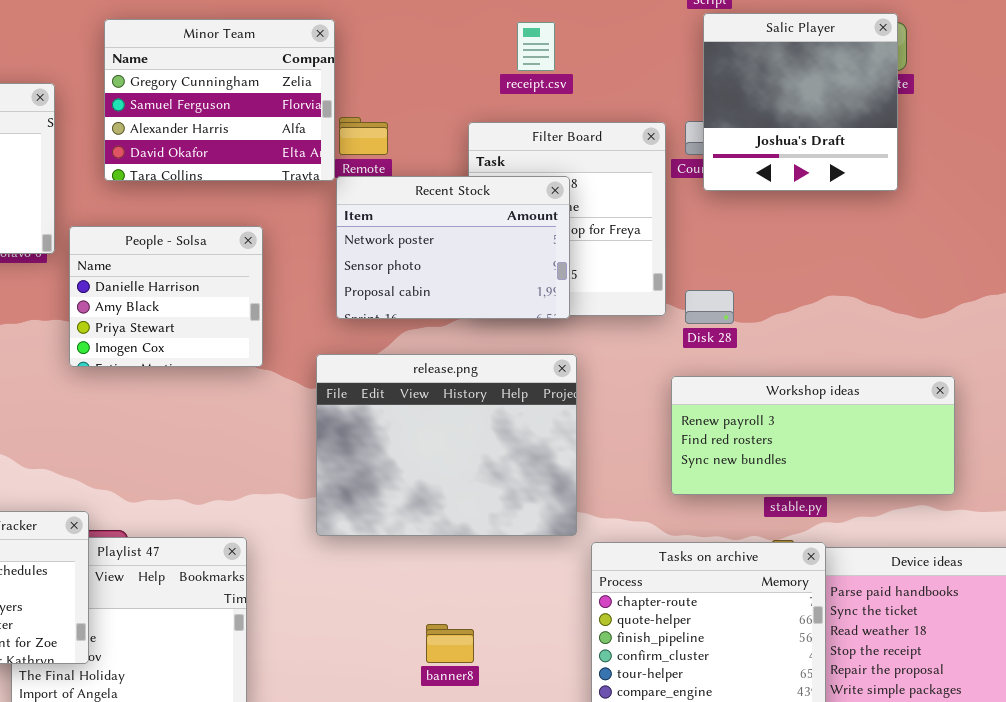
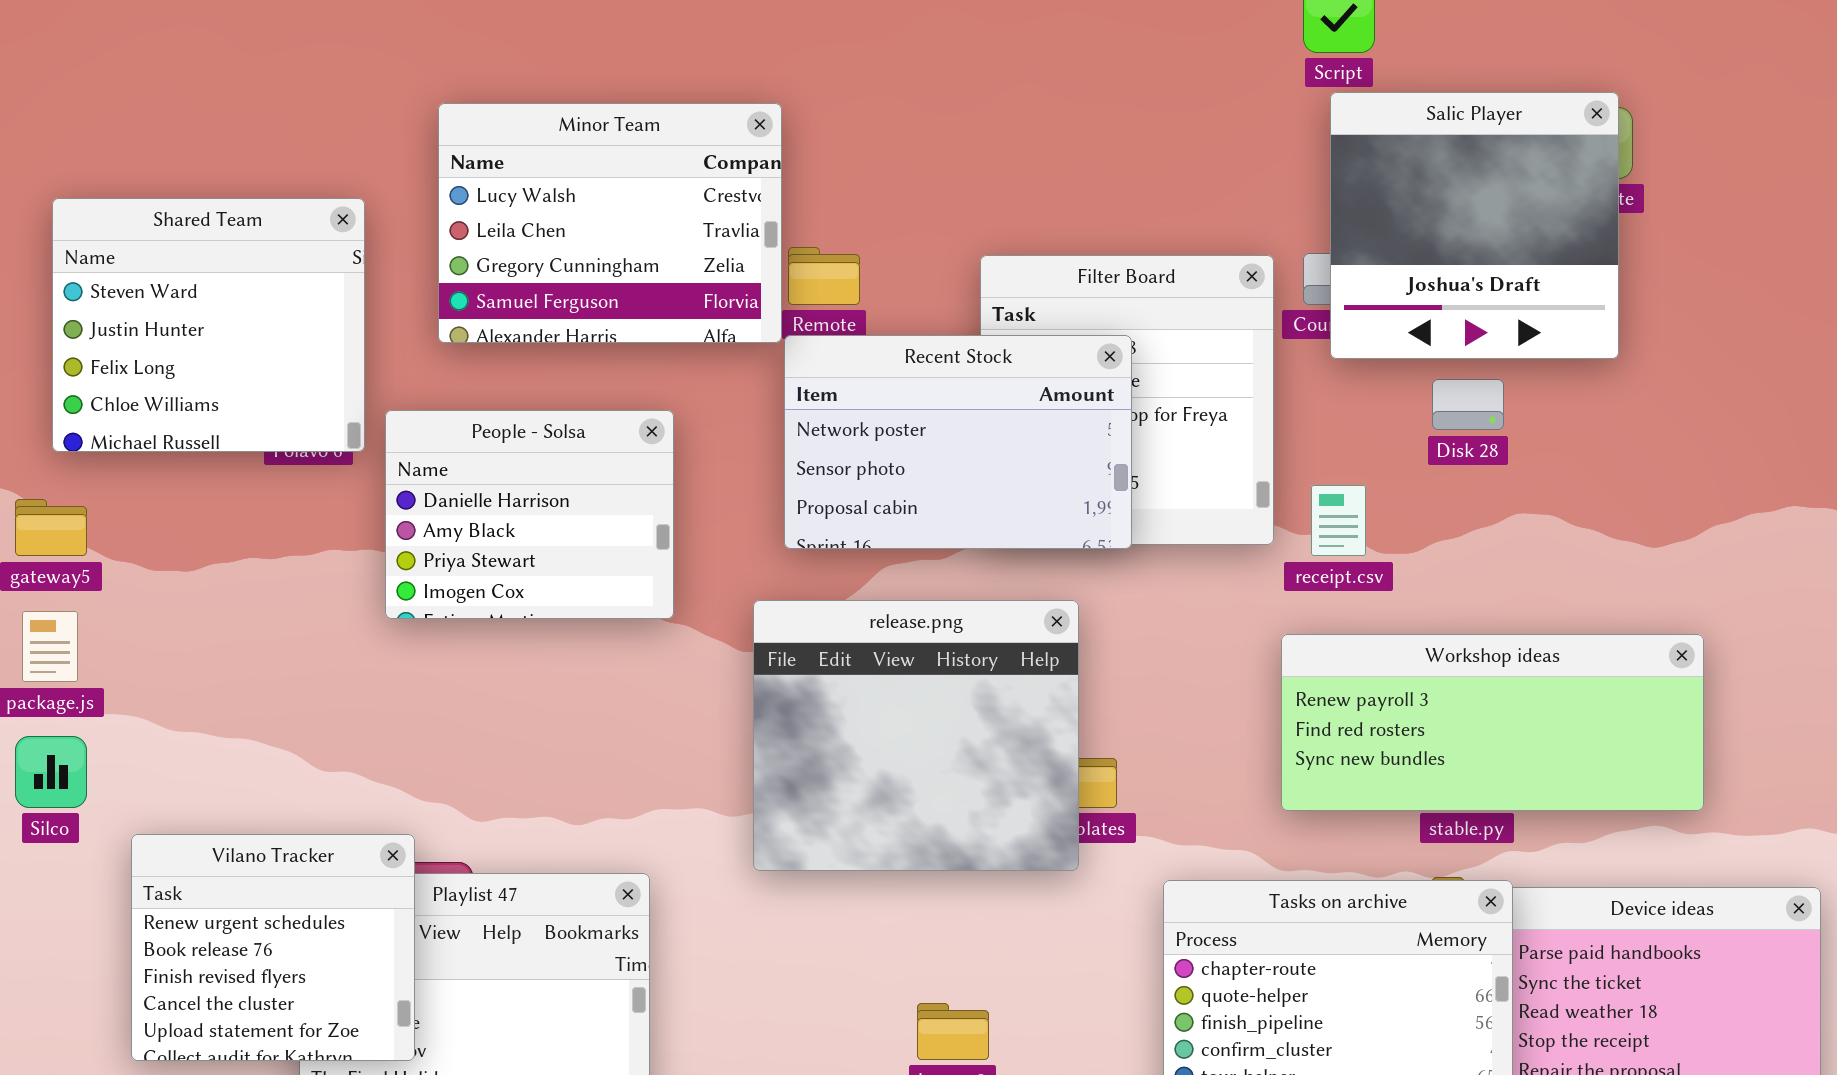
Minor Team: [104,19,335,181] -> [438,103,782,343], scrolled up 2 rows
receipt.csv: [517,22,555,71] -> [1311,485,1366,556], moved
Disk 28: [685,290,734,324] -> [1432,379,1504,430], moved
release.png: [316,354,577,536] -> [753,600,1079,871], resized

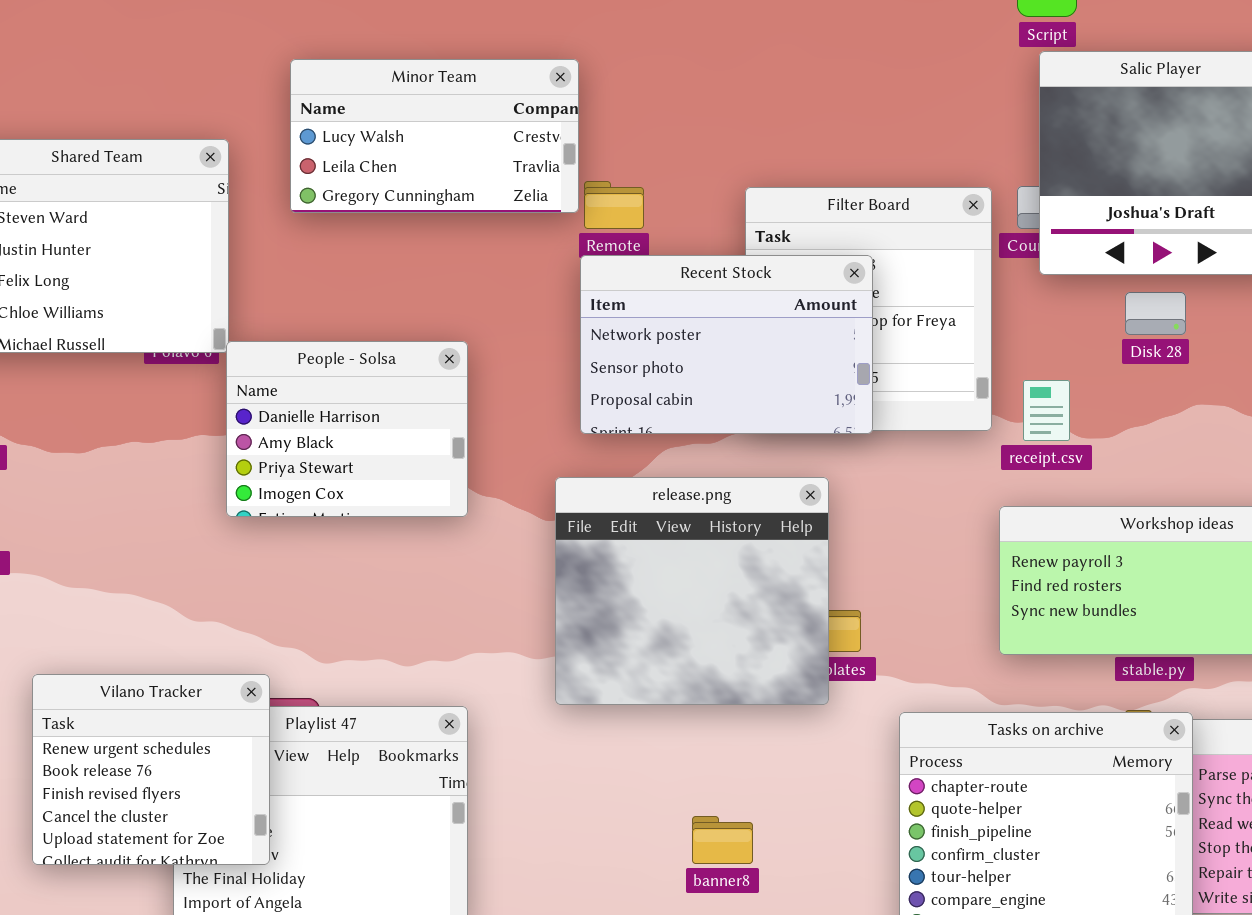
Minor Team: [438,103,782,343] -> [290,59,579,213], resized
People - Solsa: [385,410,674,619] -> [226,341,468,517], moved

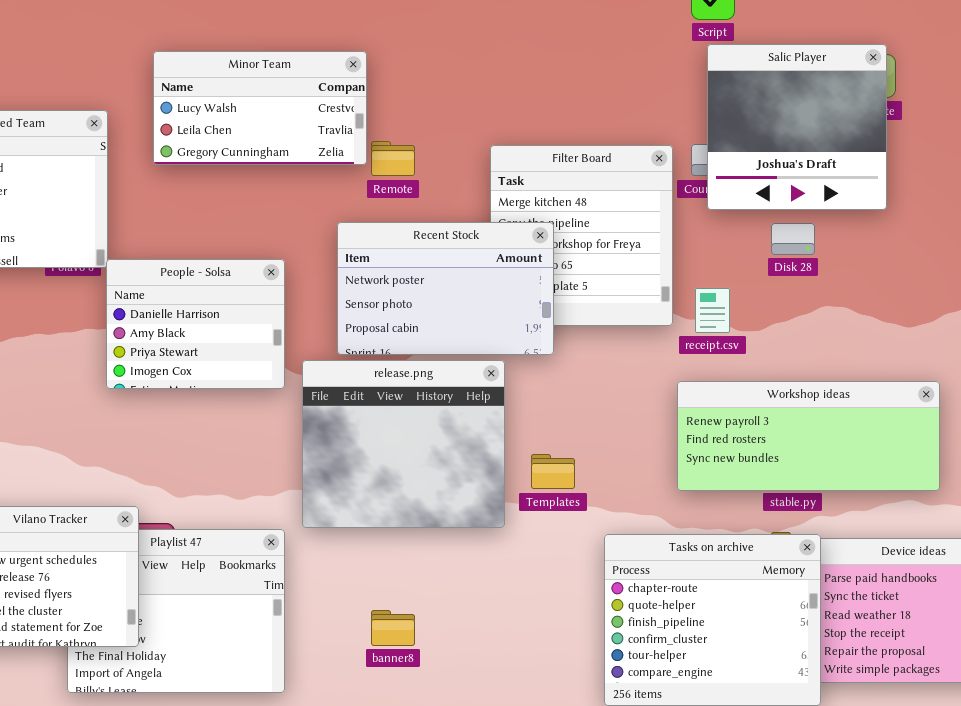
Recent Stock: [580,255,873,434] -> [337,222,554,355], moved
release.png: [555,477,829,705] -> [302,360,505,528], moved
banner8: [692,816,753,864] -> [371,610,415,646], moved

